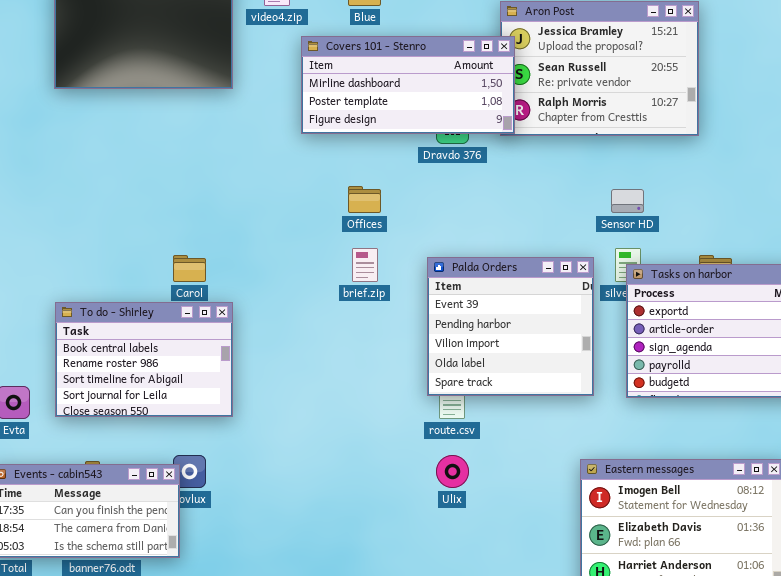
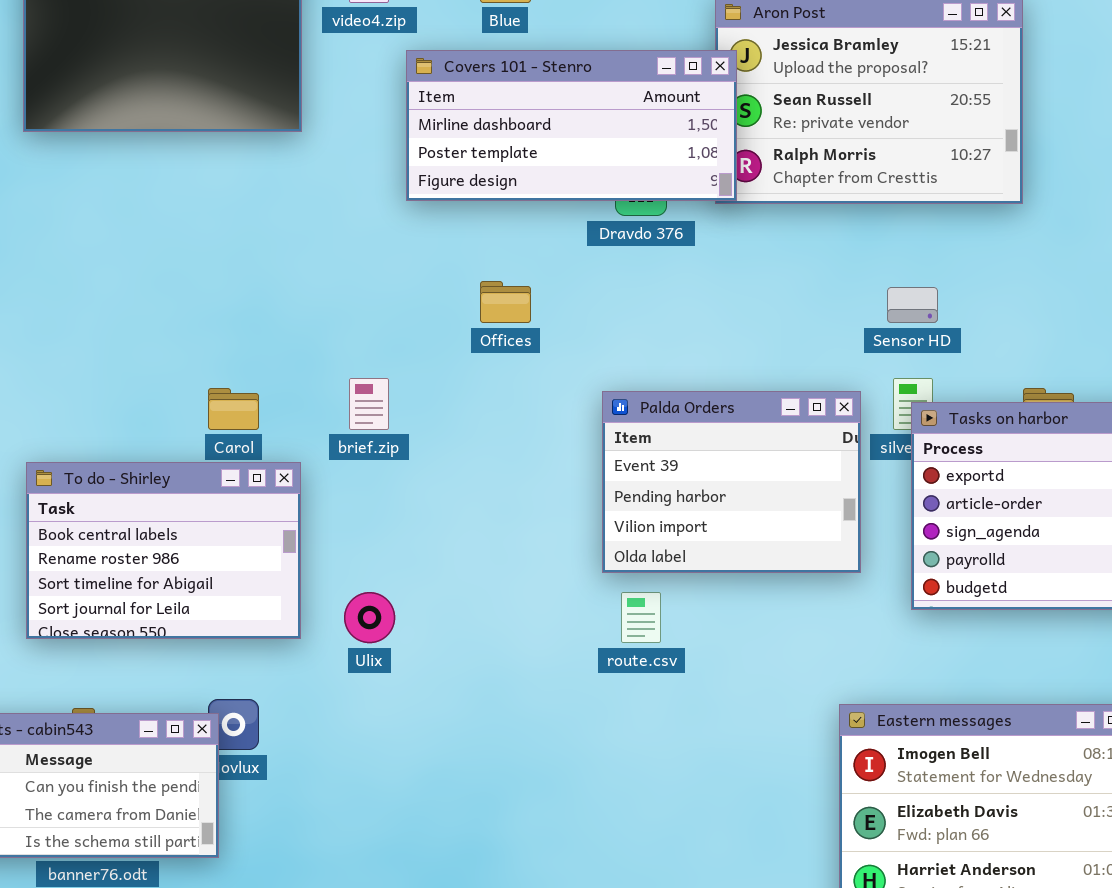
brief.zip: [352,248,378,282] -> [349,378,389,430], moved
Palda Orders: [427,257,594,396] -> [602,391,861,573], resized
Ulix: [436,455,469,488] -> [344,592,395,643], moved

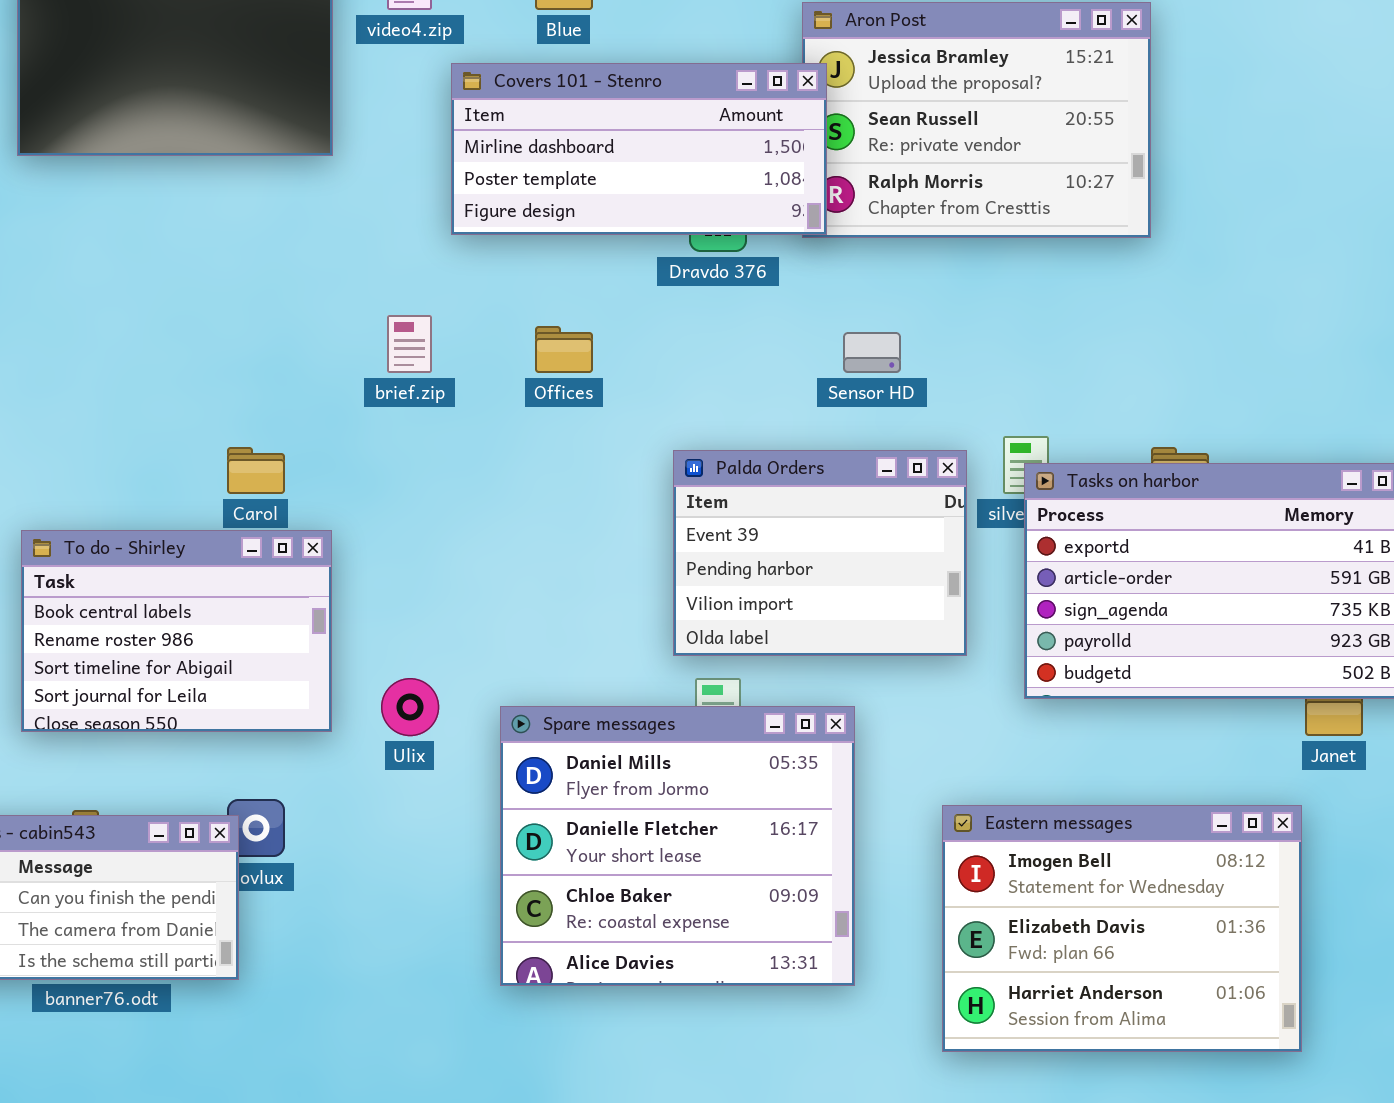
Sensor HD: [887,287,938,323] -> [843,332,901,373], moved
brief.zip: [349,378,389,430] -> [387,315,432,373], moved
Spare messages: none -> [500,706,855,986], opened

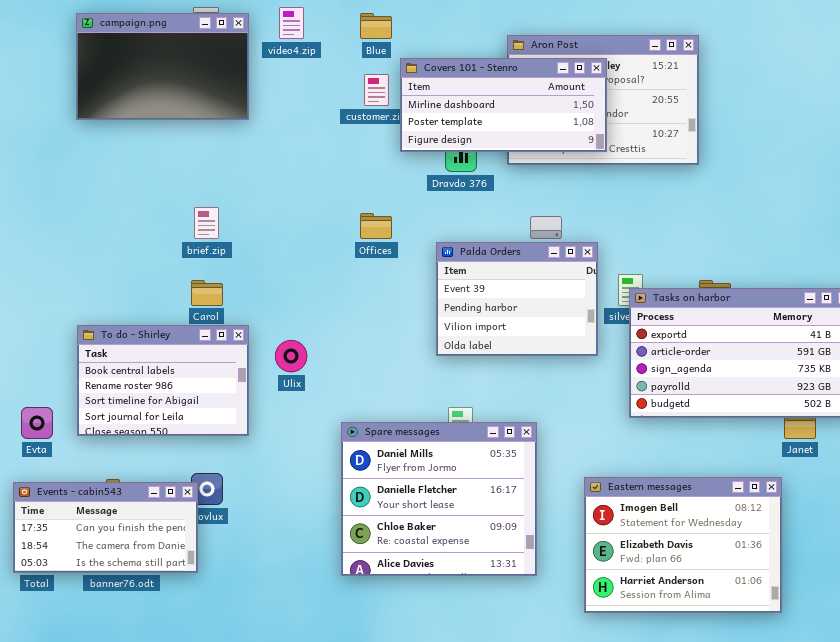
Covers 101 - Stenro: [451,63,827,235] -> [400,58,607,152], moved
brief.zip: [387,315,432,373] -> [194,207,219,239], moved
Palda Orders: [673,450,967,656] -> [436,242,598,356], moved
Ulix: [381,678,439,736] -> [275,340,307,372], moved

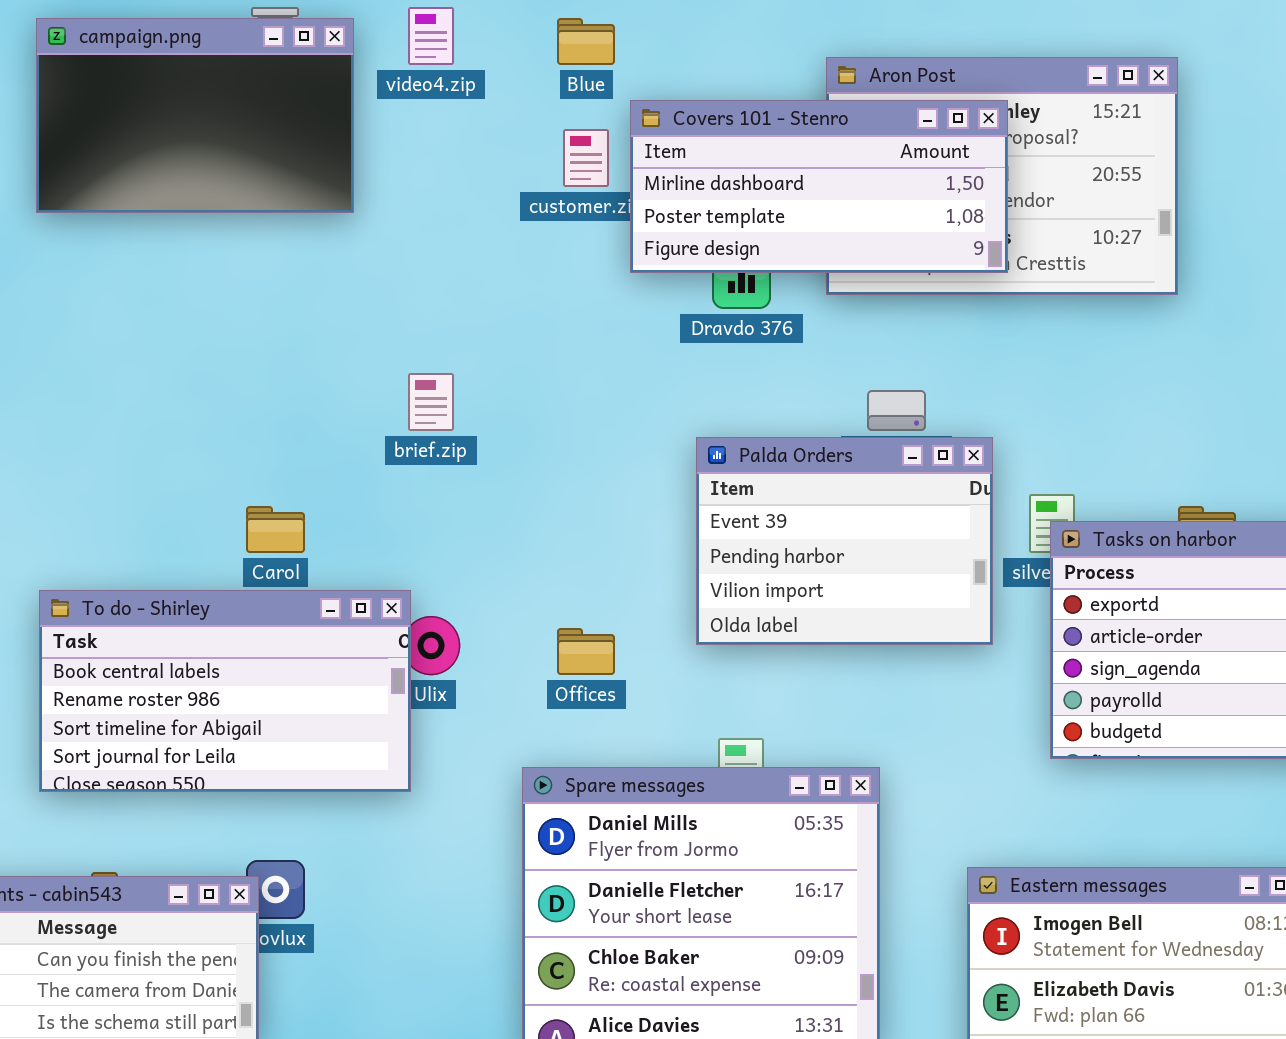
brief.zip: [194,207,219,239] -> [408,373,454,431], moved
Offices: [360,213,392,239] -> [557,628,615,675], moved
To do - Shirley: [77,325,249,436] -> [39,590,411,792], resized

